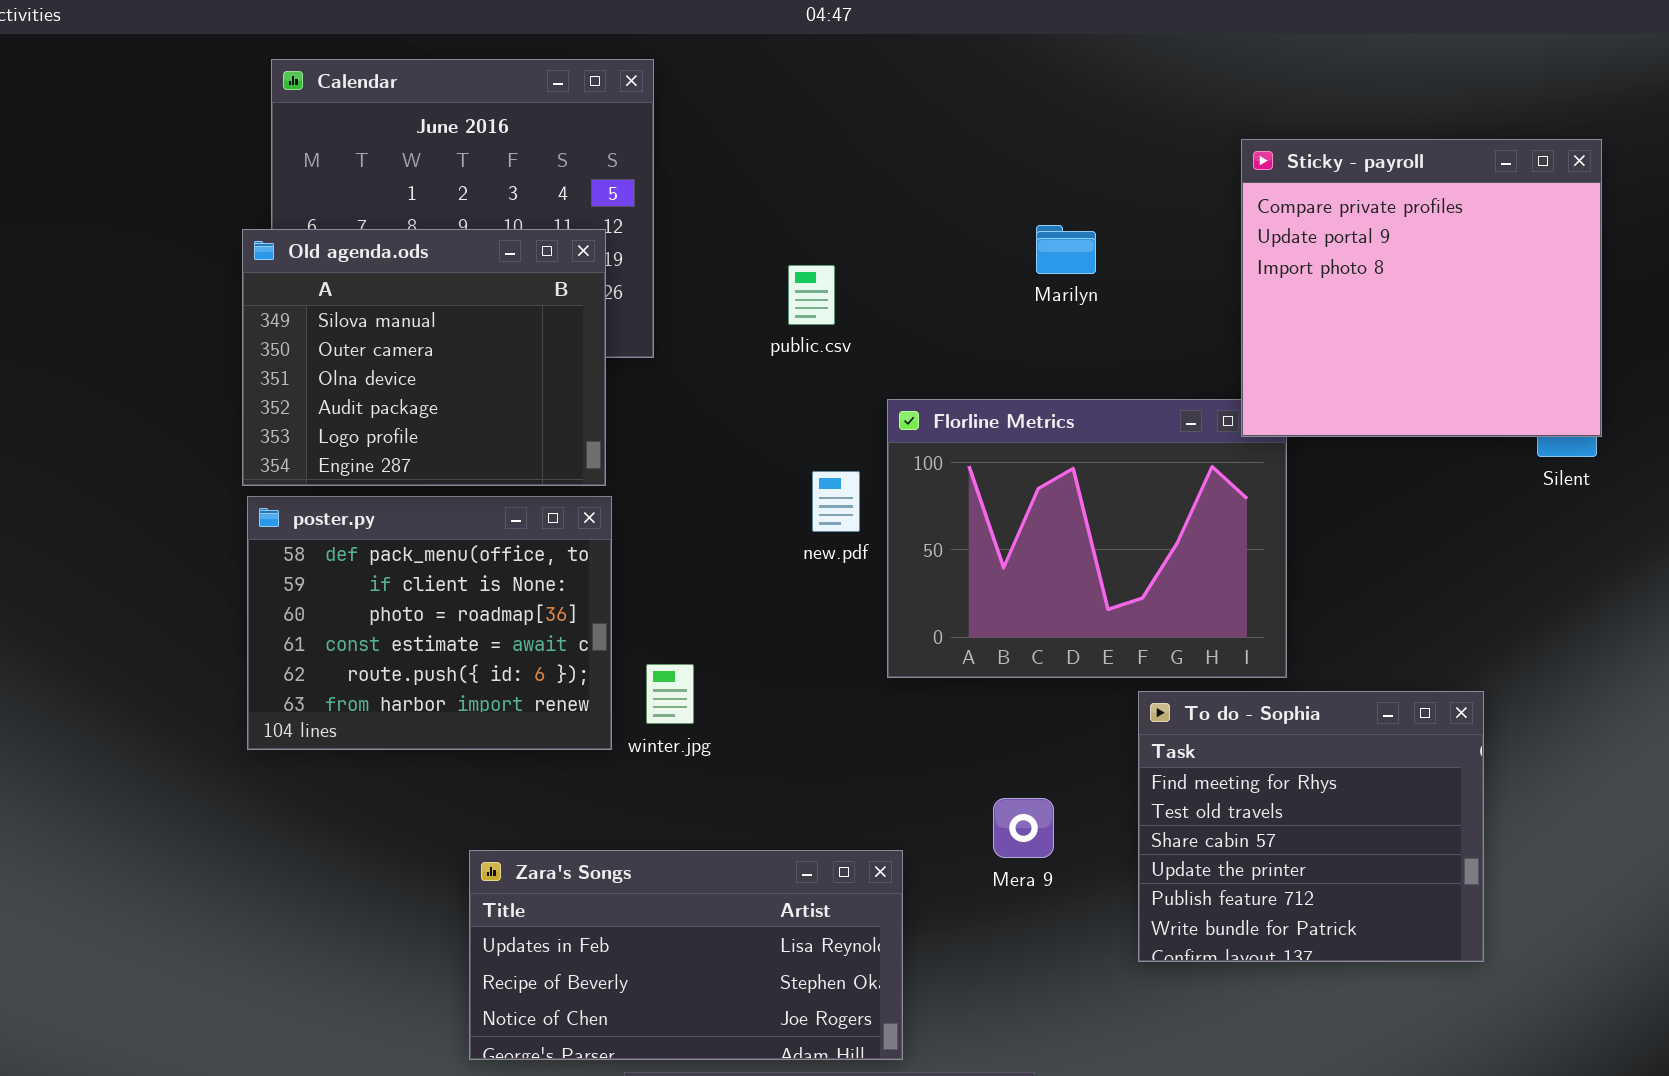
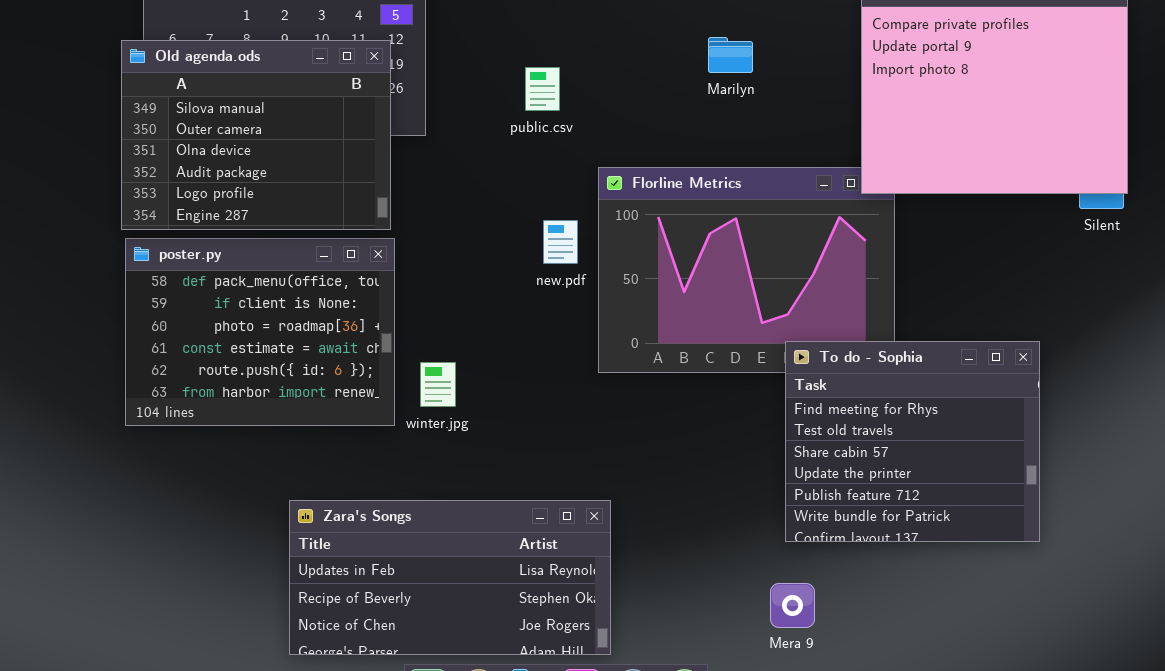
To do - Sophia: [1138,691,1484,962] -> [785,341,1040,542], moved
Mera 9: [993,798,1054,858] -> [770,583,815,628], moved

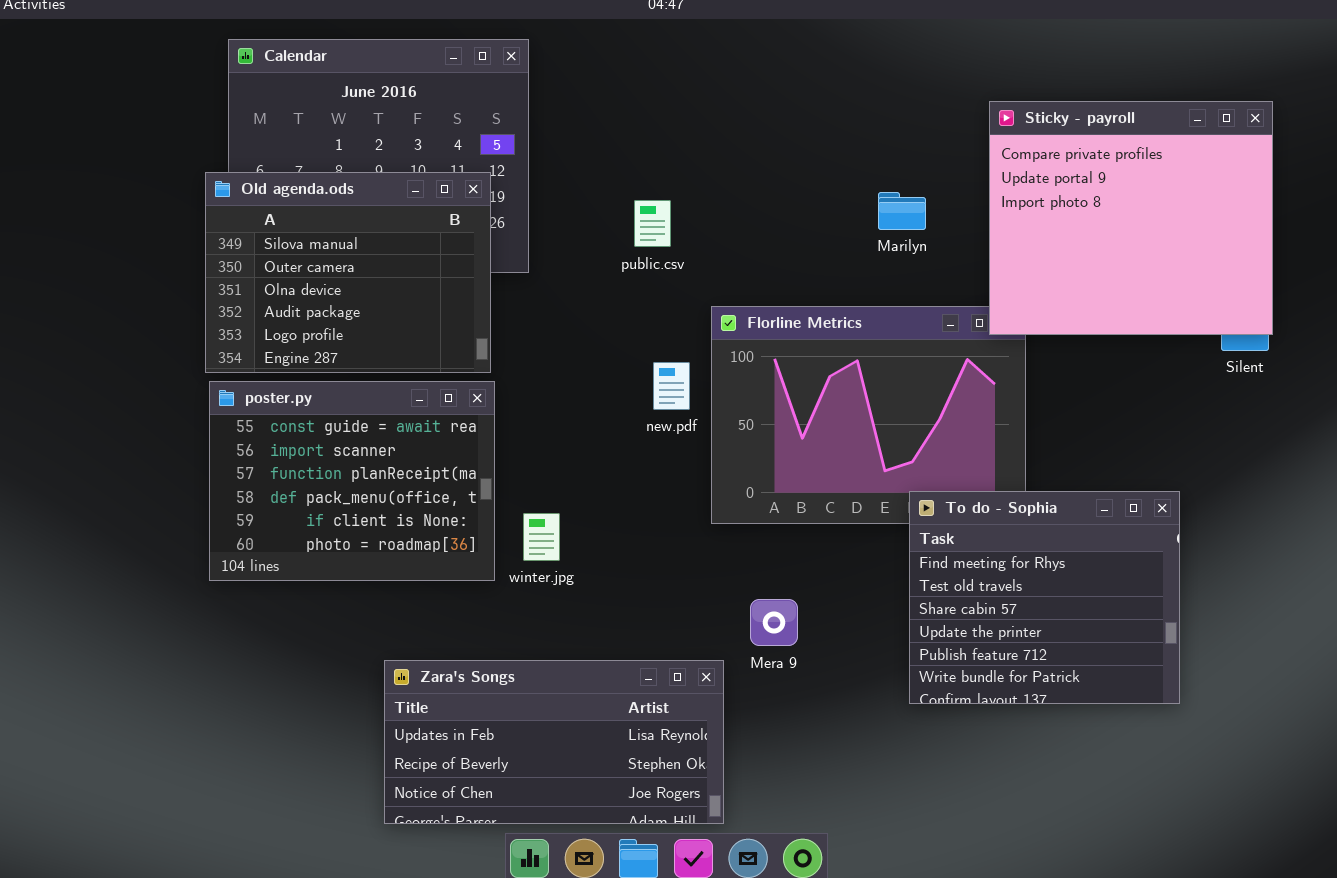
Marilyn: [708,37,753,73] -> [878,192,926,230], moved
poster.py: [125,238,395,426] -> [209,381,495,581], scrolled up 3 rows
Mera 9: [770,583,815,628] -> [750,599,798,646], moved

